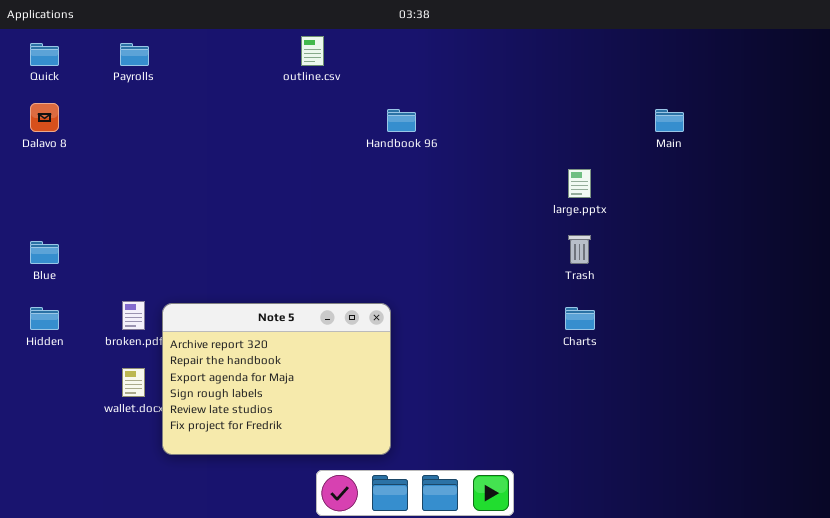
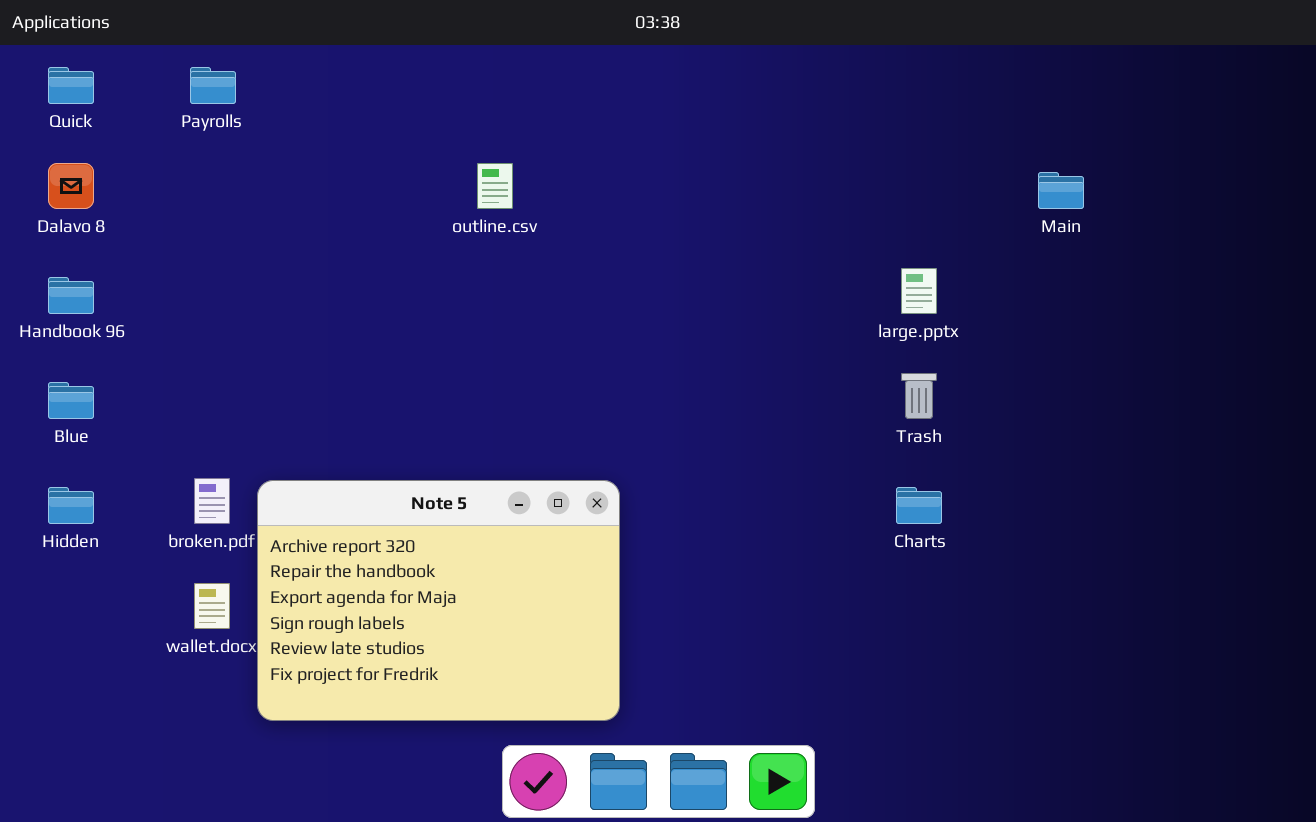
outline.csv: [301,36,324,66] -> [477,163,513,209], moved
Handbook 96: [387,109,416,132] -> [48,277,94,314], moved

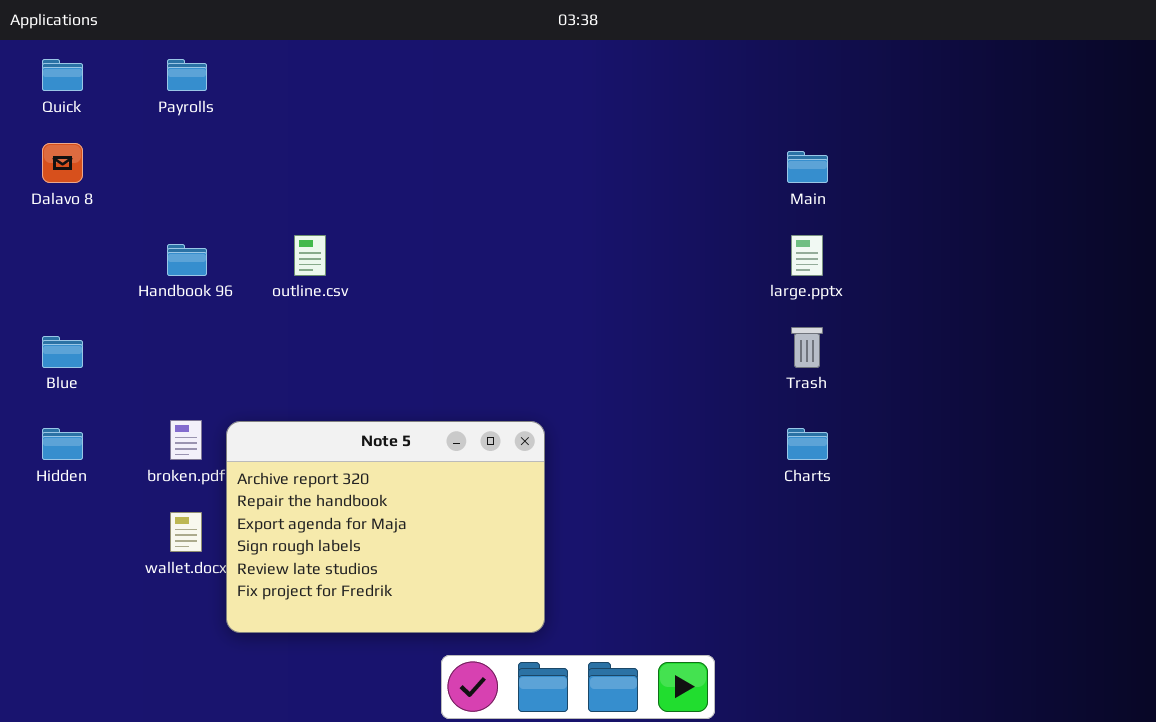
outline.csv: [477,163,513,209] -> [294,235,326,276], moved
Main: [1038,172,1084,209] -> [787,151,828,183], moved
Handbook 96: [48,277,94,314] -> [167,244,207,276], moved

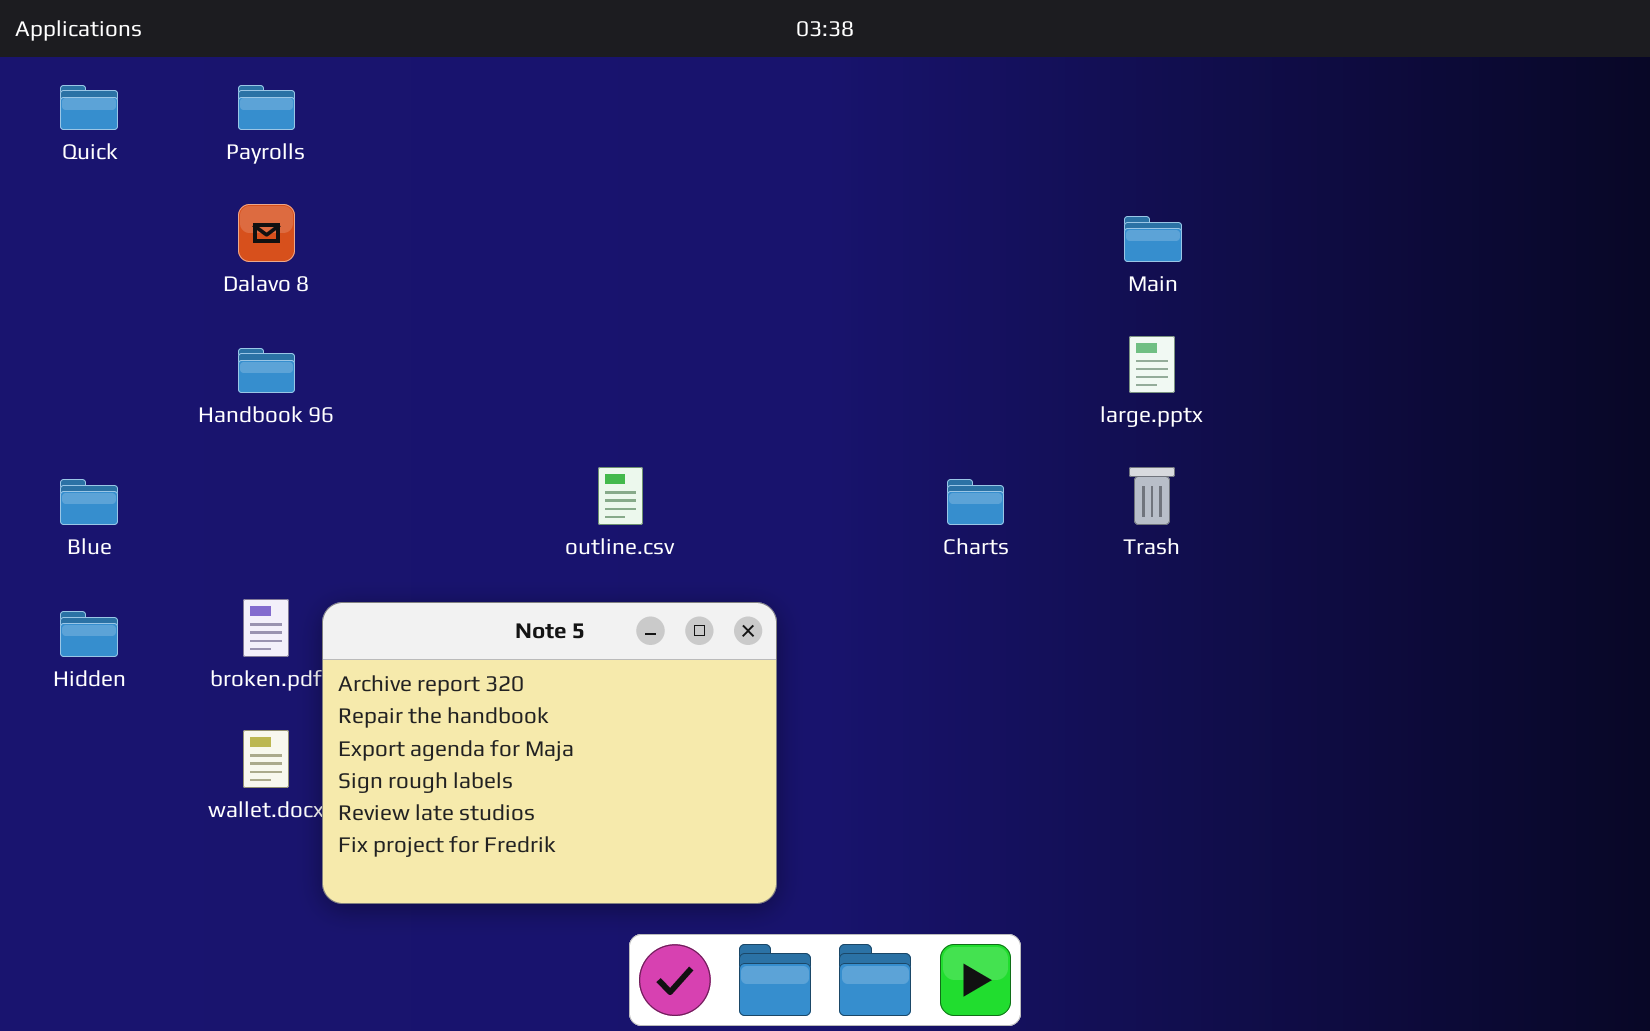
Dalavo 8: [42,143,83,183] -> [238,204,295,262], moved
outline.csv: [294,235,326,276] -> [598,467,643,525], moved
Charts: [787,428,828,460] -> [947,479,1004,525], moved

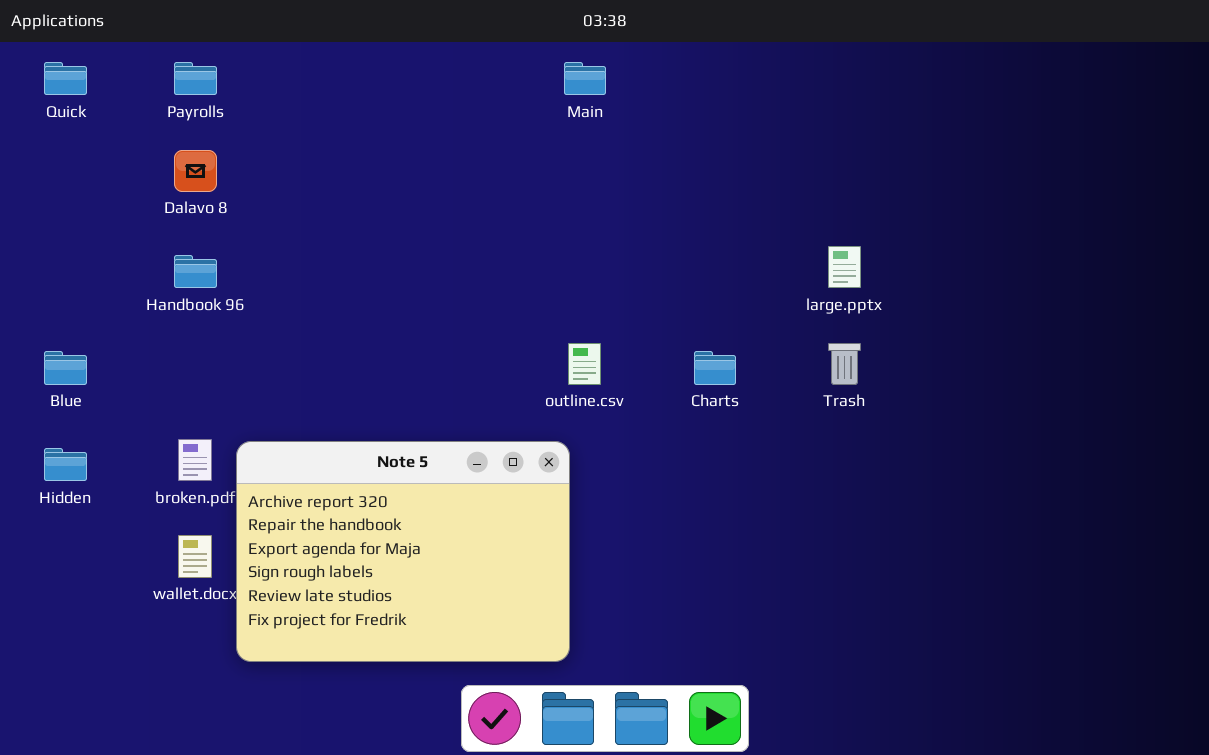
Main: [1124,216,1182,262] -> [564,62,606,95], moved
outline.csv: [598,467,643,525] -> [568,343,601,385], moved

